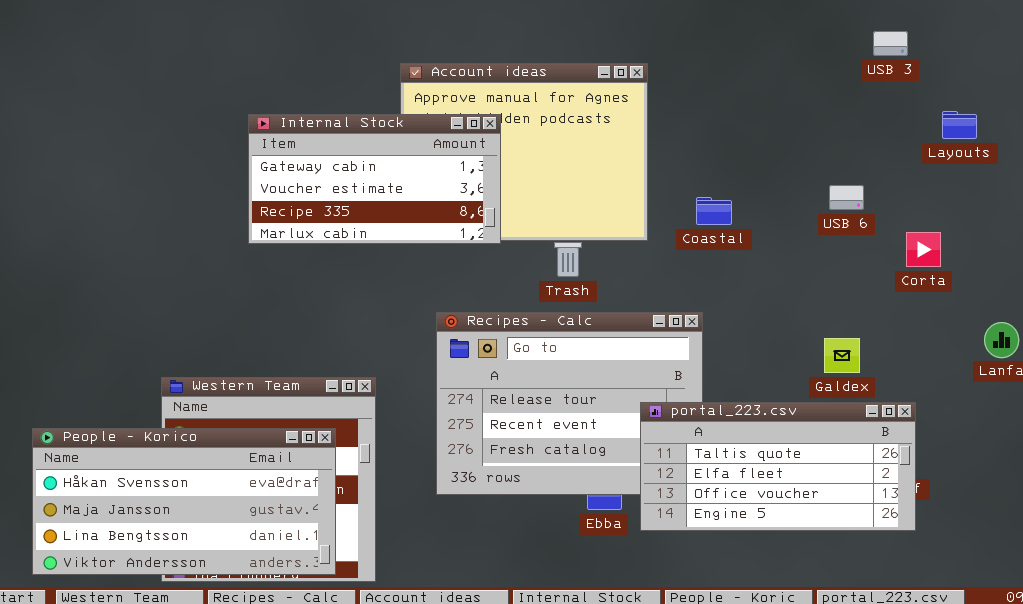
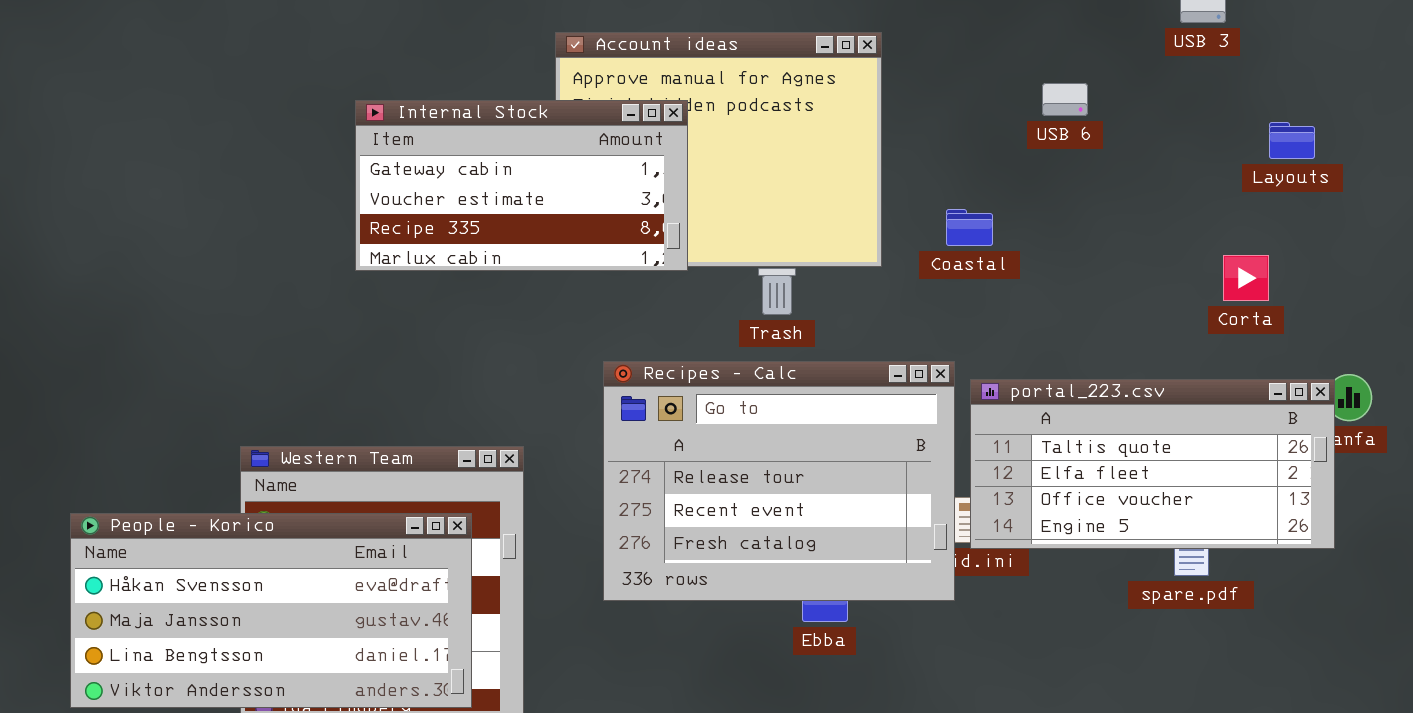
Layouts: [942,111,977,139] -> [1269,122,1315,159], moved
USB 6: [829,185,864,210] -> [1042,83,1088,116], moved
portal_223.csv: [640,402,916,531] -> [970,379,1335,549], moved

